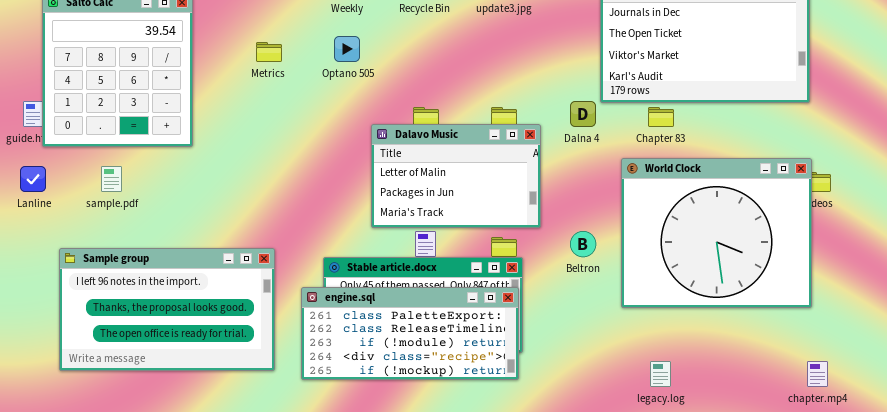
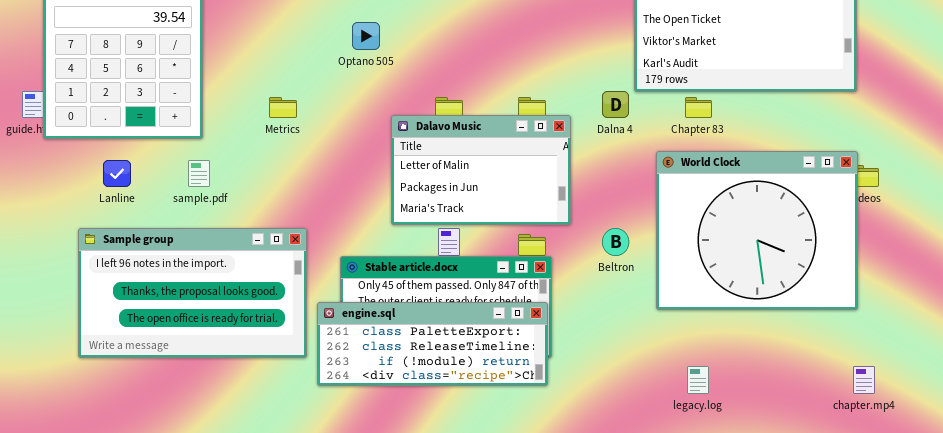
Metrics: [256,42,282,62] -> [269,97,297,118], moved
Lanline: [20,166,46,192] -> [103,160,131,187], moved
sample.pdf: [101,166,122,192] -> [188,160,210,187], moved
Sample group: [59,248,275,371] -> [78,228,307,358], moved
engine.sql: [301,287,519,380] -> [317,302,548,386], resized

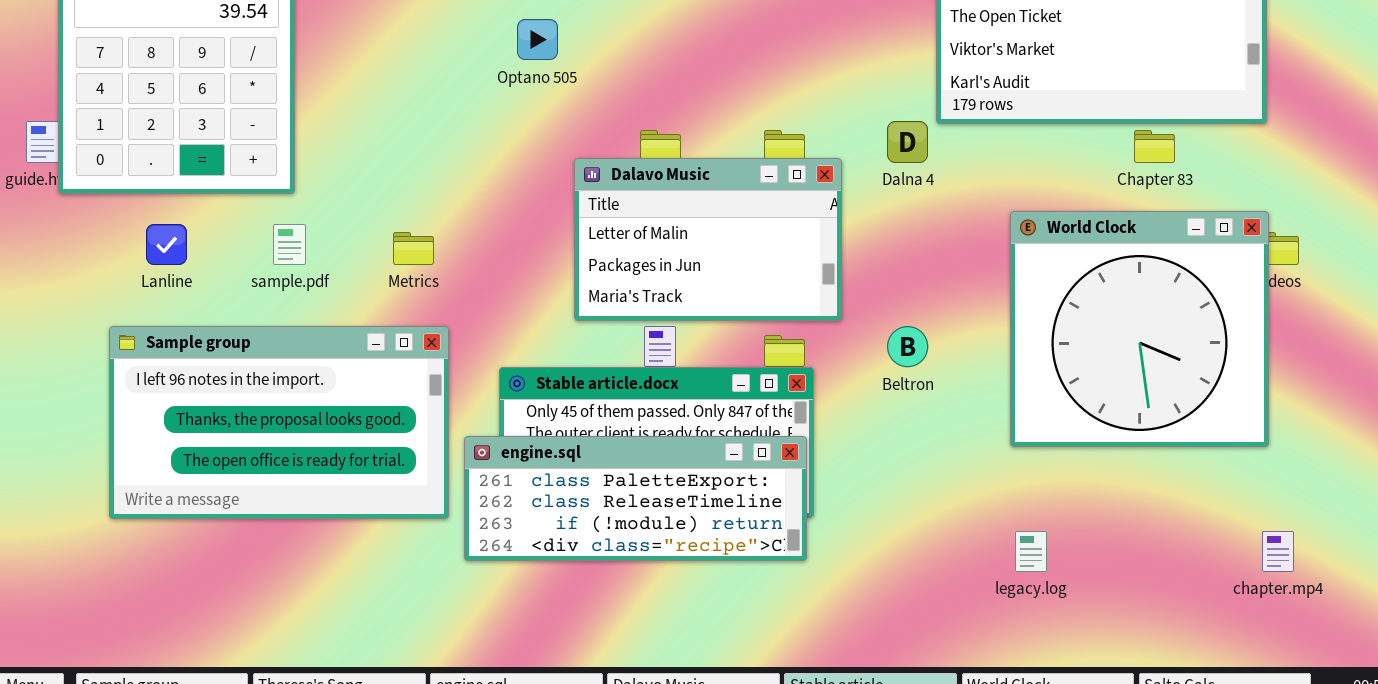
Metrics: [269,97,297,118] -> [393,232,434,265], moved
Chapter 83: [685,97,712,118] -> [1134,130,1175,163], moved
World Clock: [656,151,858,310] -> [1010,211,1269,447], resized

